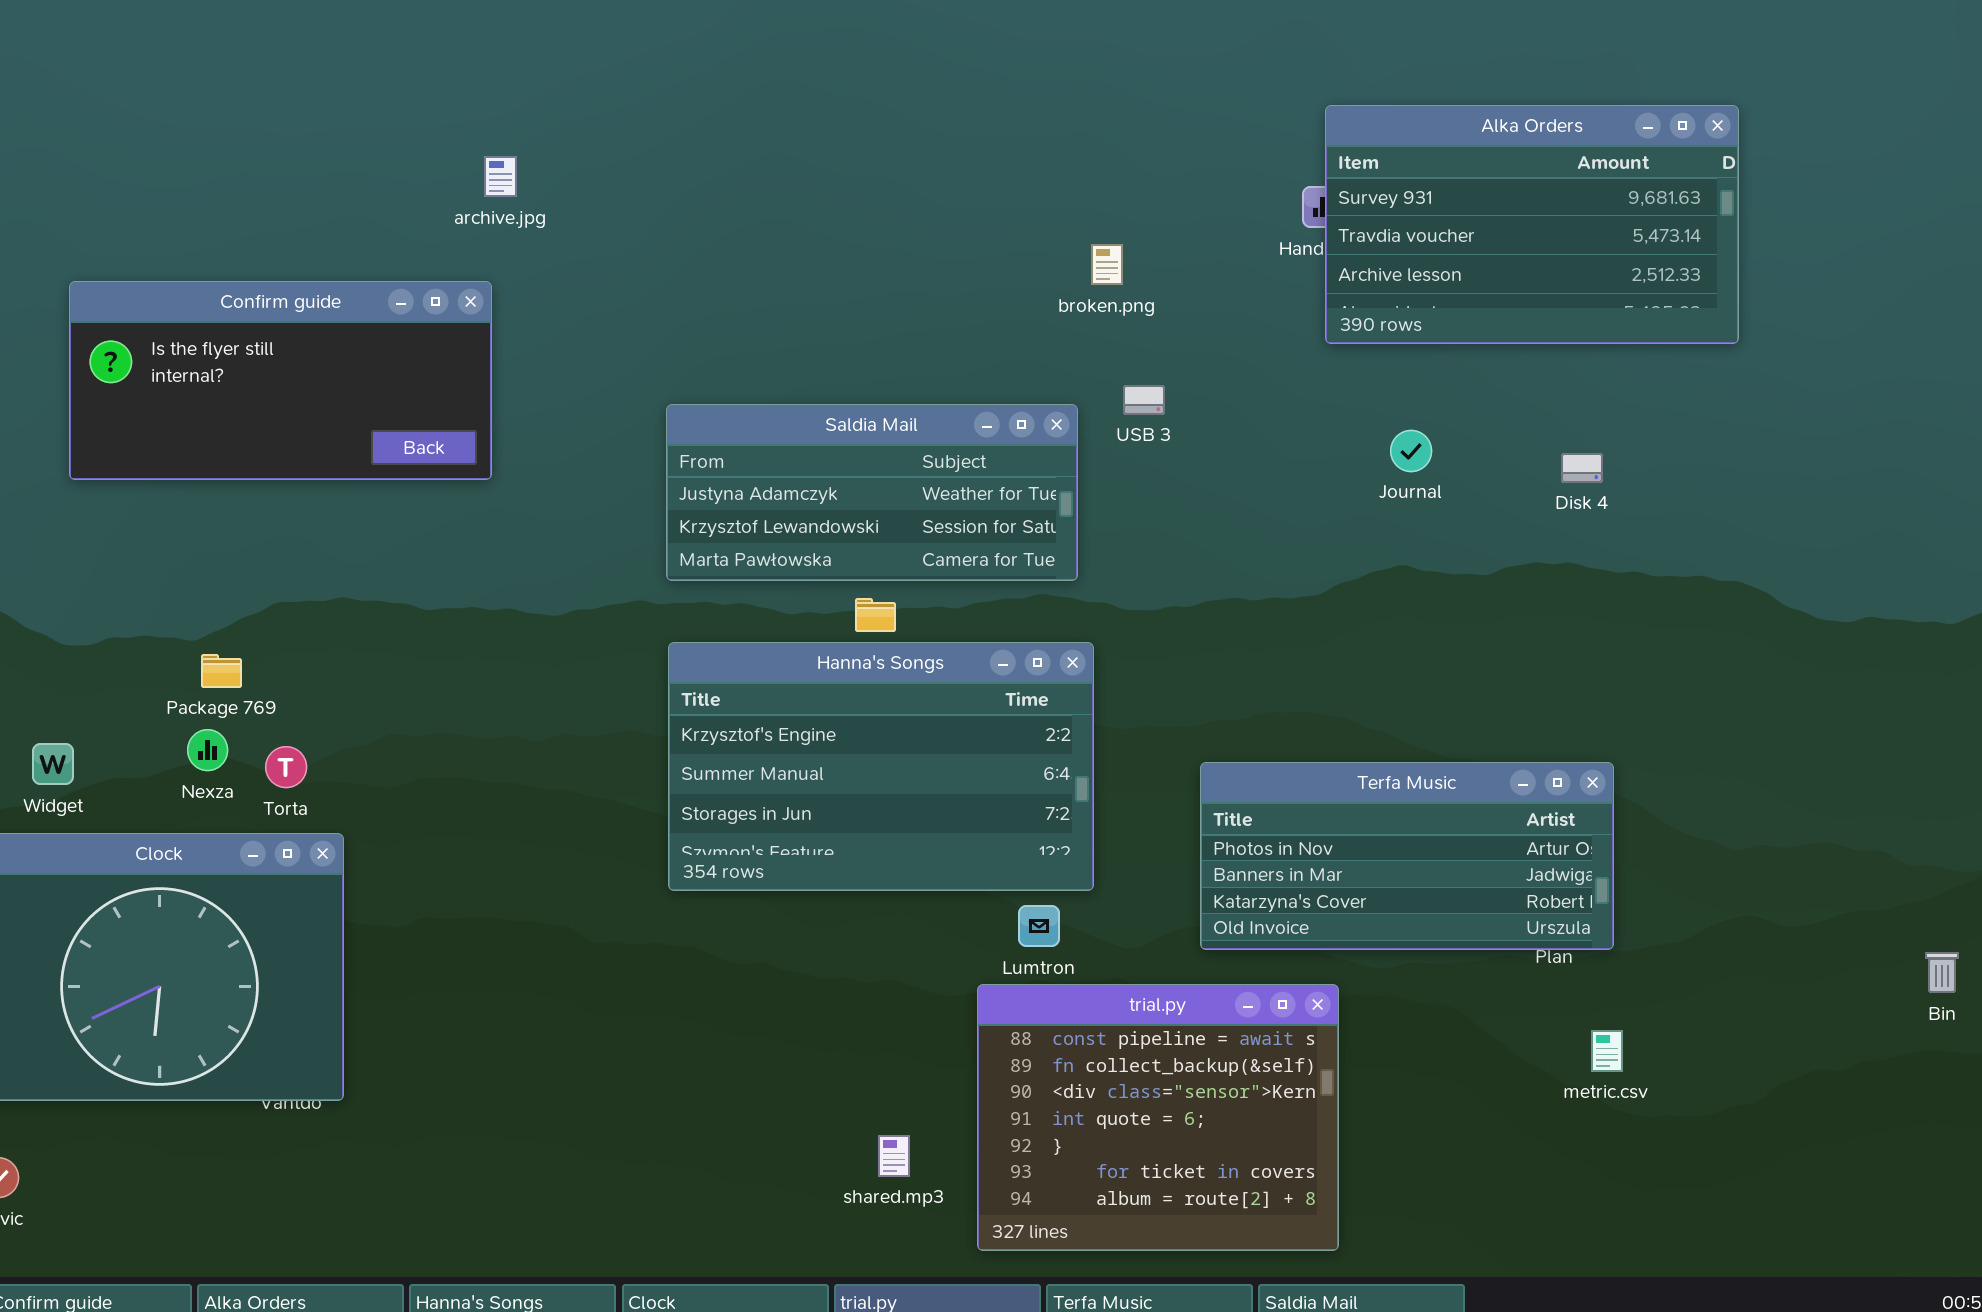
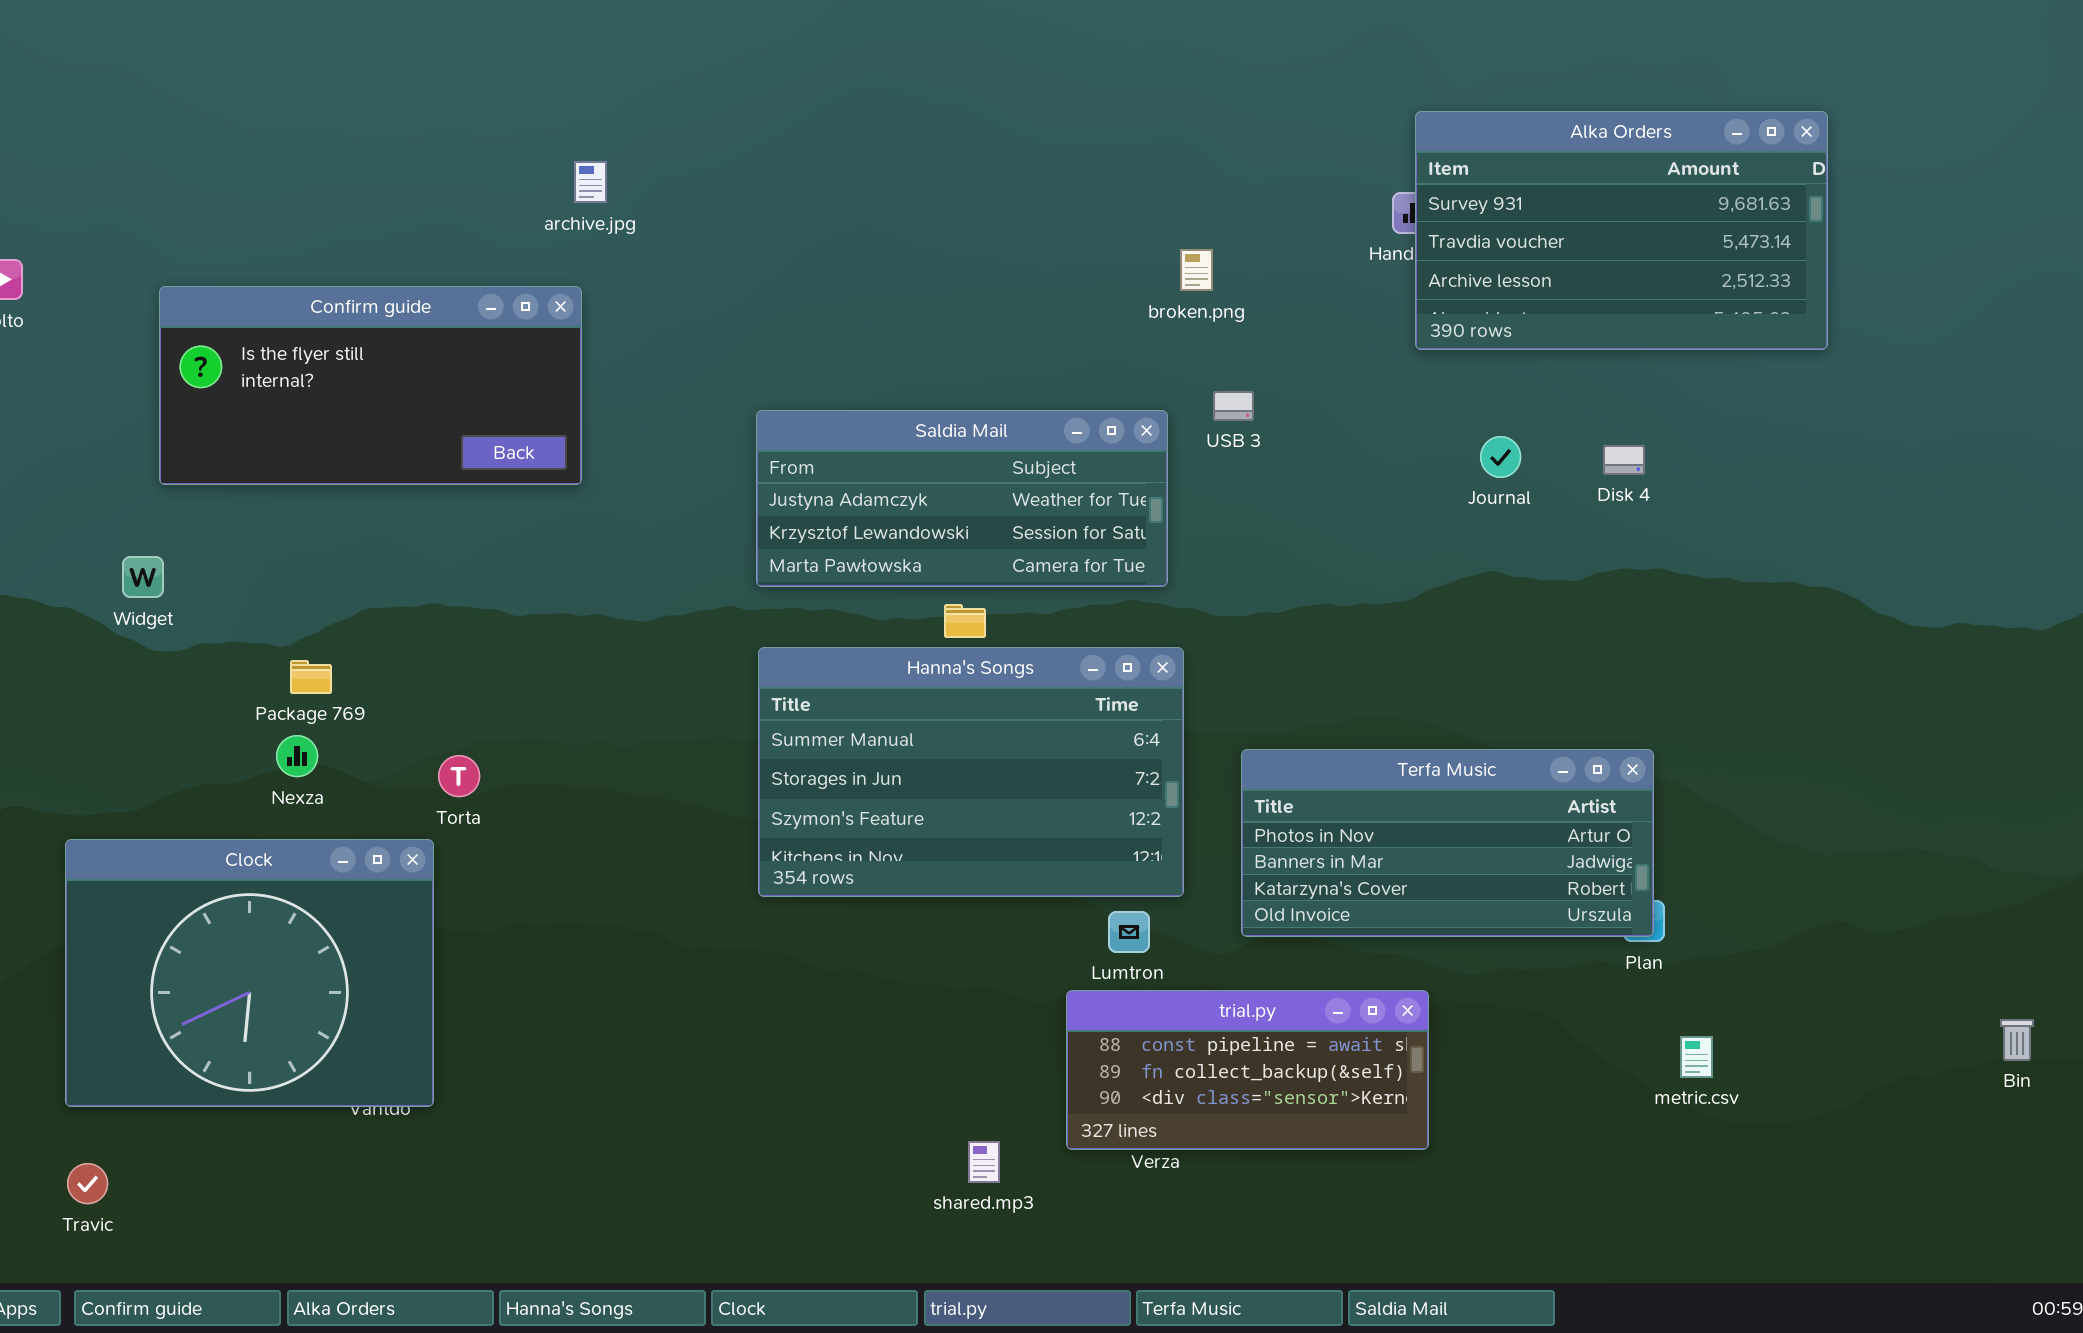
Disk 4: [1561,453,1603,483] -> [1603,445,1645,475], moved
Hanna's Songs: [668,642,1094,891] -> [758,647,1184,897], scrolled down 1 row
Widget: [32,743,74,785] -> [122,556,164,598], moved
Torta: [265,746,307,788] -> [438,755,480,797], moved
Terfa Music: [1200,762,1614,950] -> [1241,749,1654,937], moved
Bin: [1925,952,1959,993] -> [2000,1019,2034,1061], moved
trial.py: [977,984,1339,1251] -> [1066,990,1429,1150], resized

